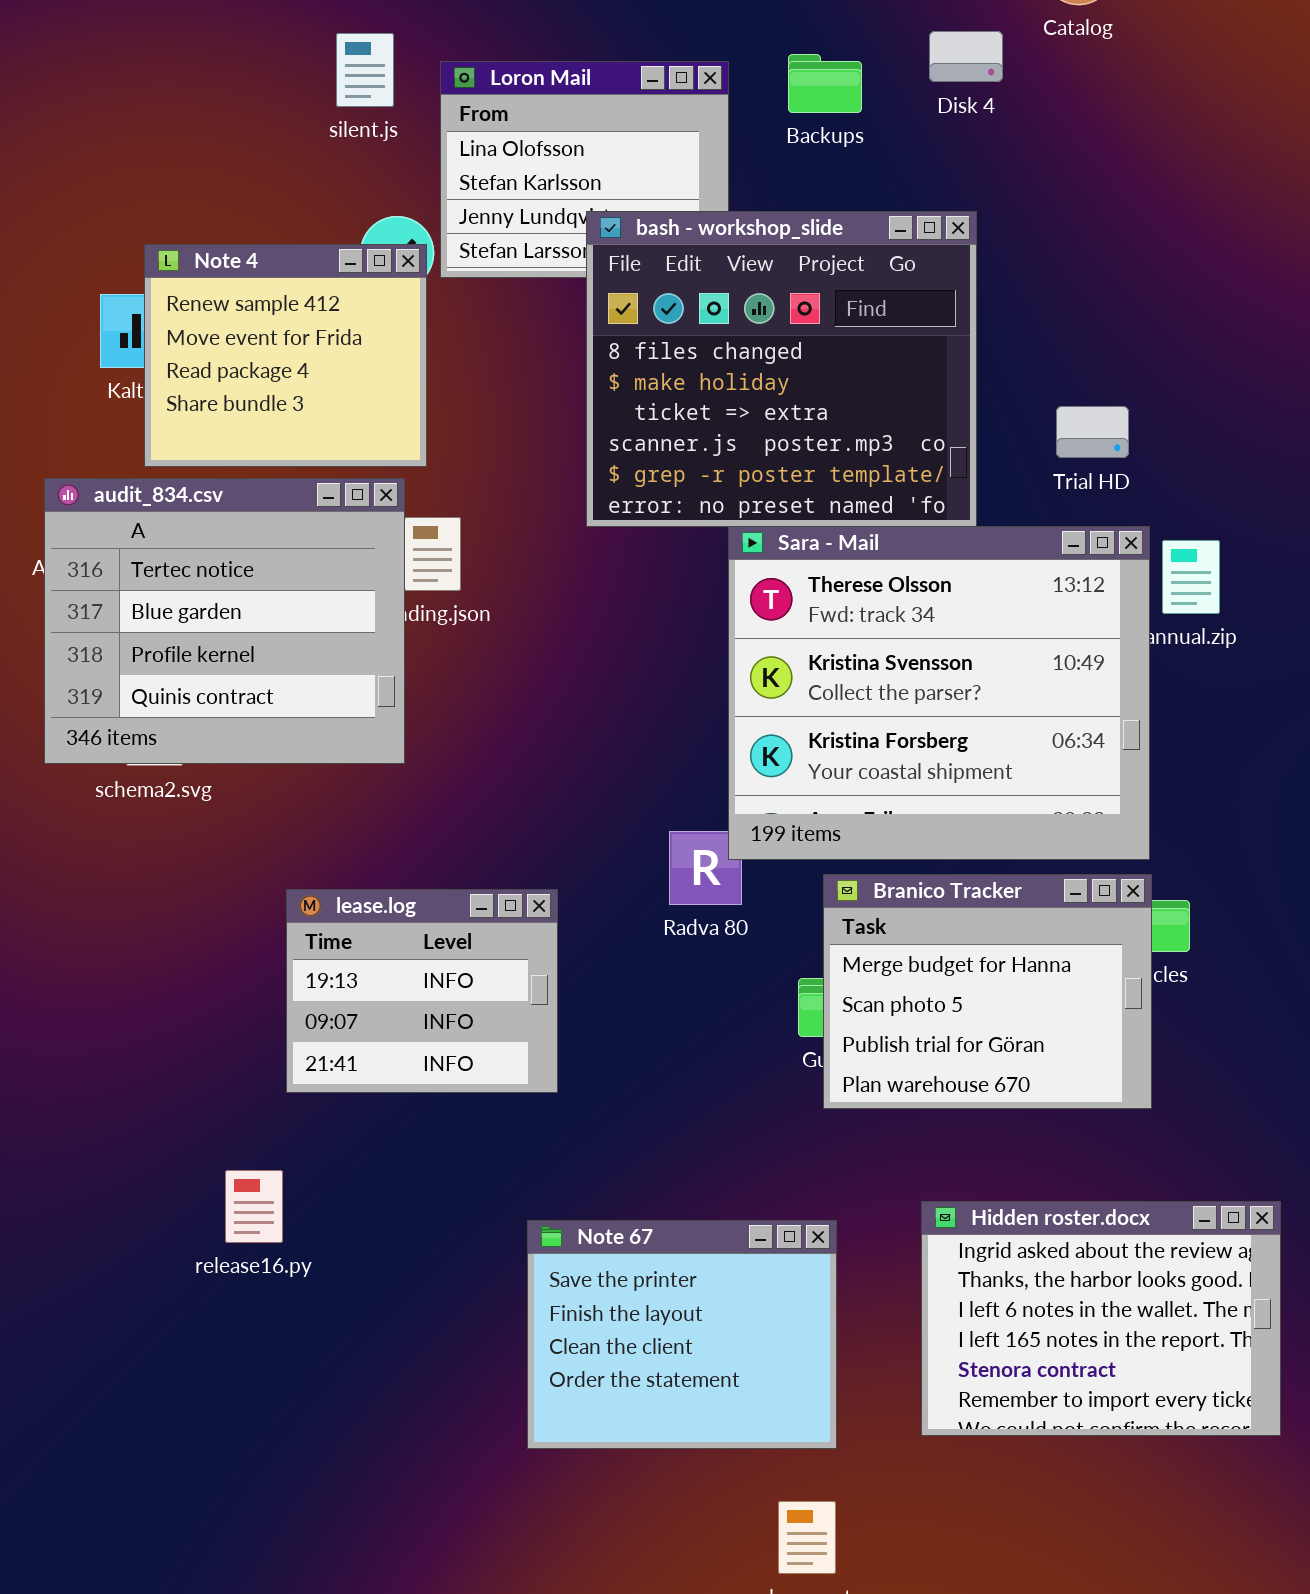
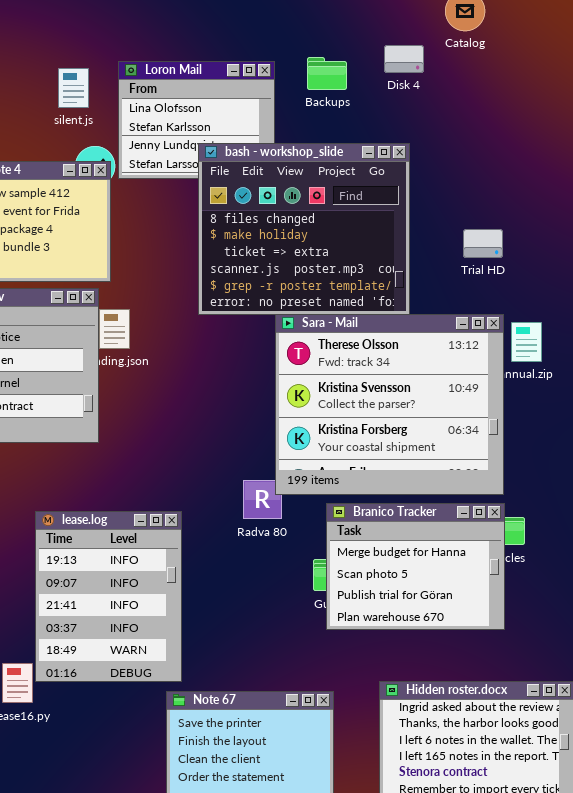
silent.js: [336,33,394,107] -> [58,68,89,108], moved
Trial HD: [1056,406,1129,458] -> [463,229,503,258], moved
lease.log: [286,889,558,1093] -> [35,511,182,682], resized

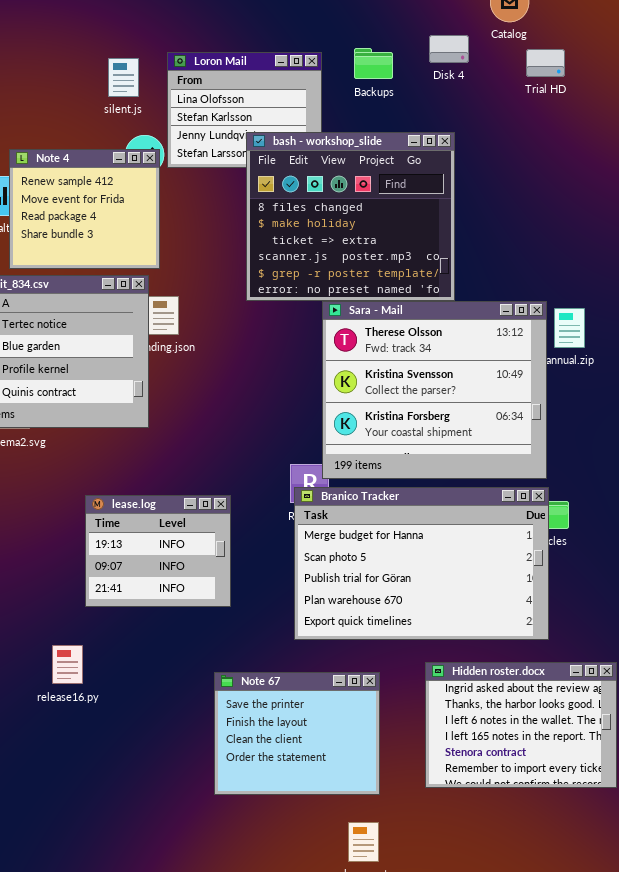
Trial HD: [463,229,503,258] -> [526,49,565,77], moved
Branico Tracker: [326,503,505,630] -> [294,487,549,640], resized
lease.log: [35,511,182,682] -> [85,495,231,607], resized

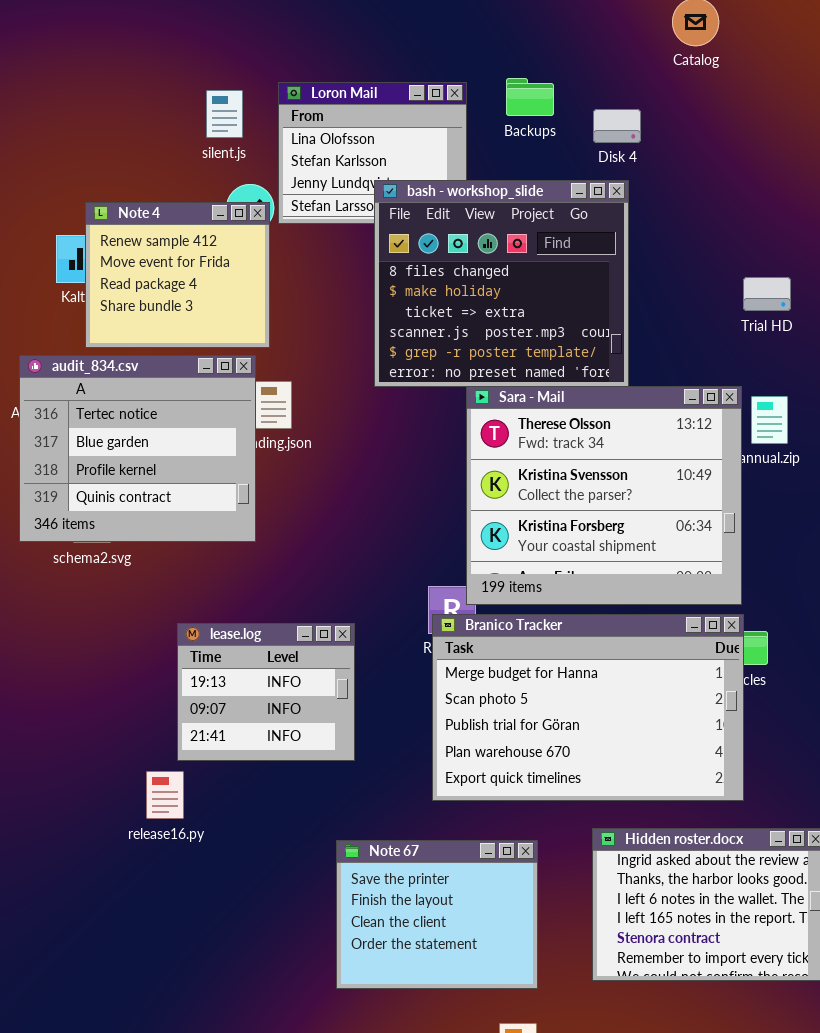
Disk 4: [429,35,469,63] -> [593,109,641,143], moved
Trial HD: [526,49,565,77] -> [743,277,791,311], moved
release16.py: [52,645,83,684] -> [146,771,184,819], moved

